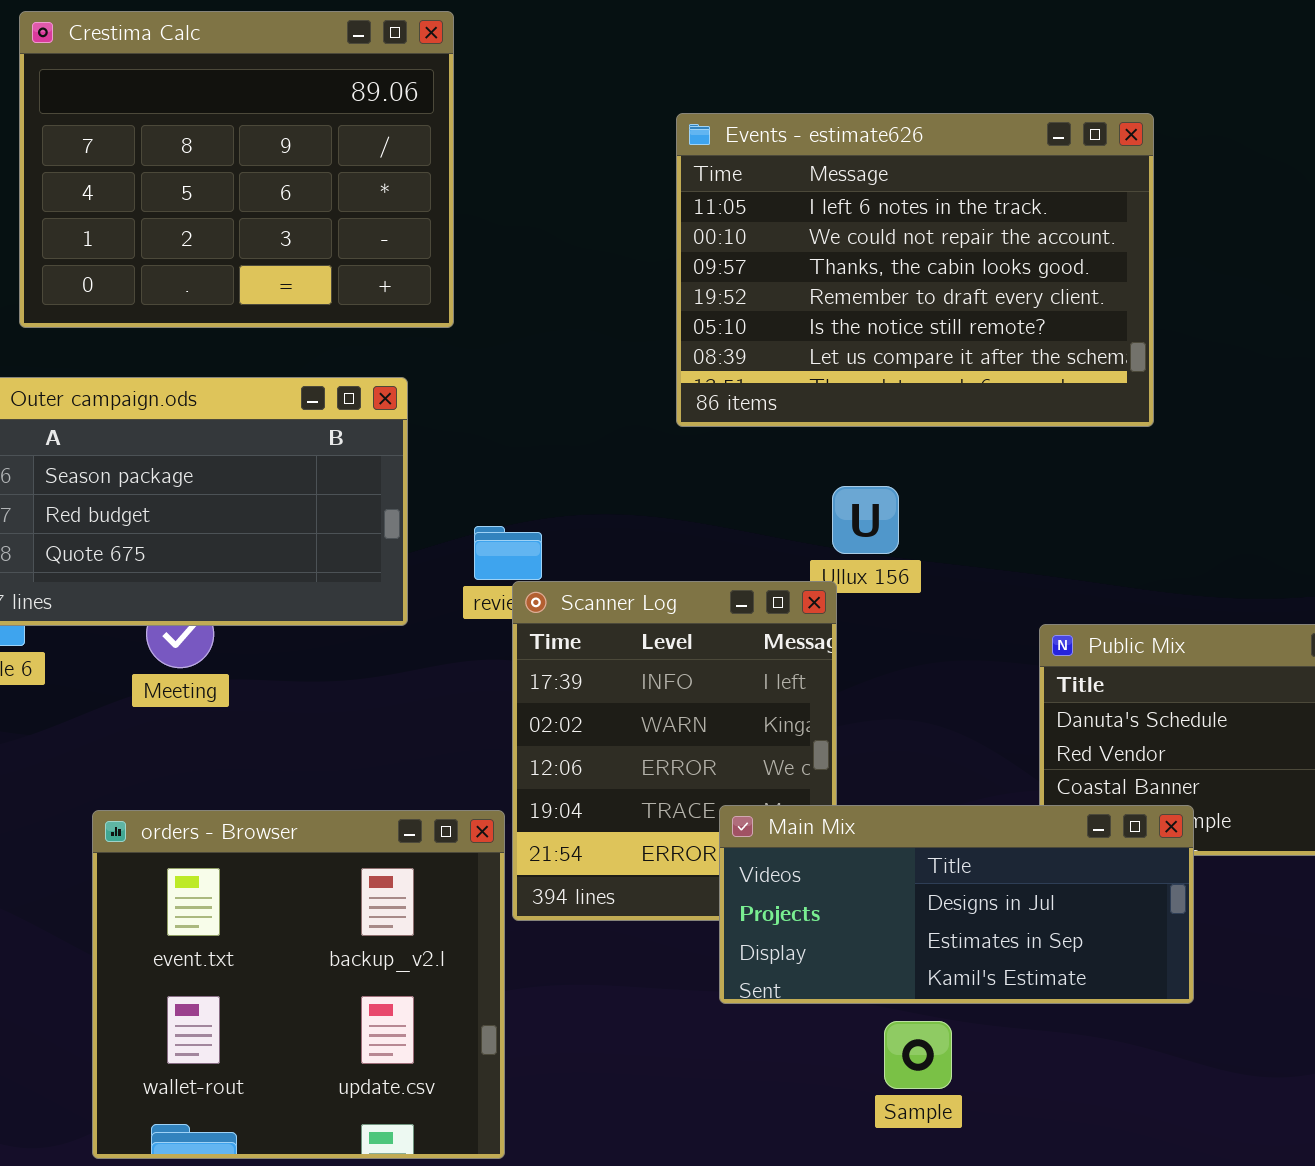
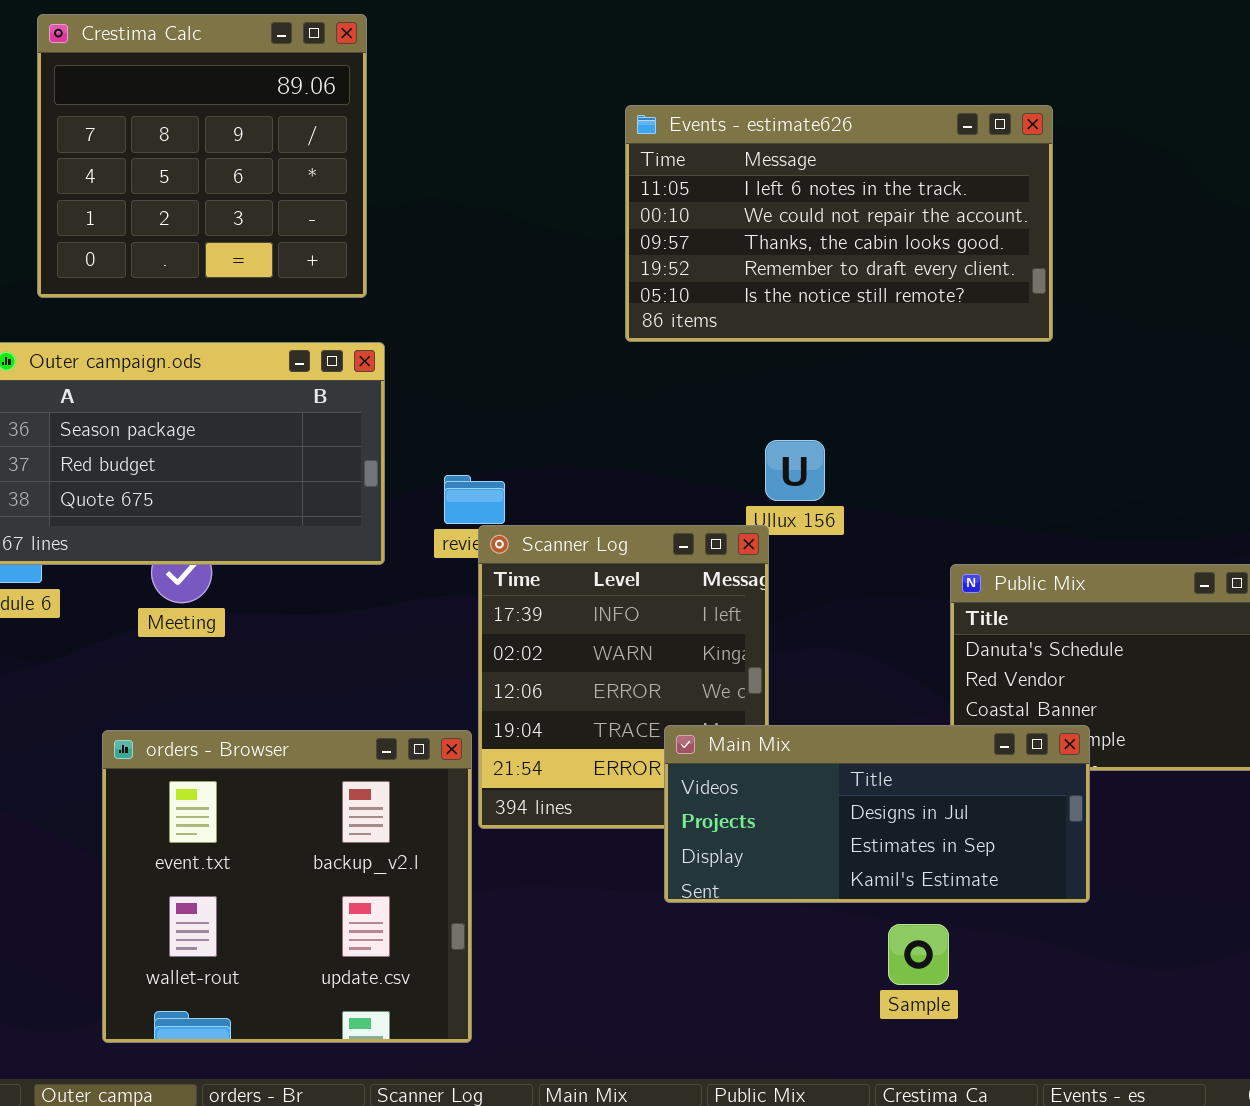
Crestima Calc: [19,11,454,328] -> [37,14,367,298], resized
Events - estimate626: [676,113,1154,427] -> [625,105,1053,342], resized
Sample: [884,1021,952,1089] -> [888,924,949,985], moved

